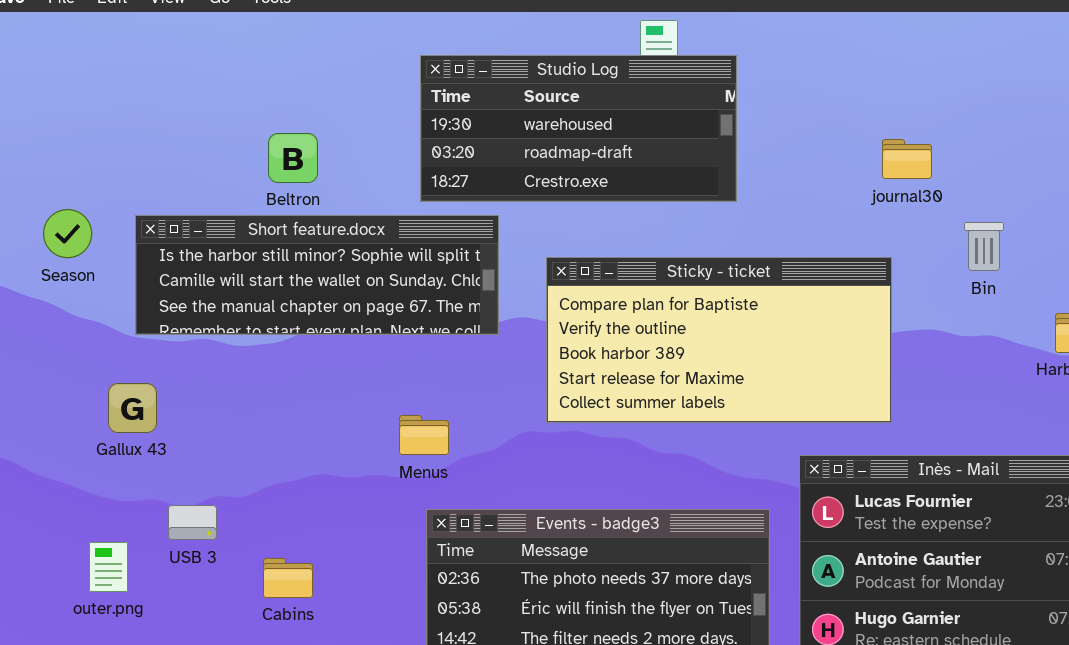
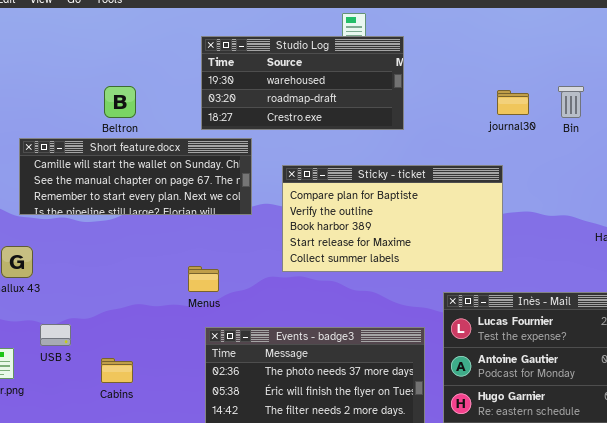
Short feature.docx: [135,215,499,335] -> [19,138,252,215], scrolled down 1 row
Bin: [964,222,1004,271] -> [558,86,584,118], moved

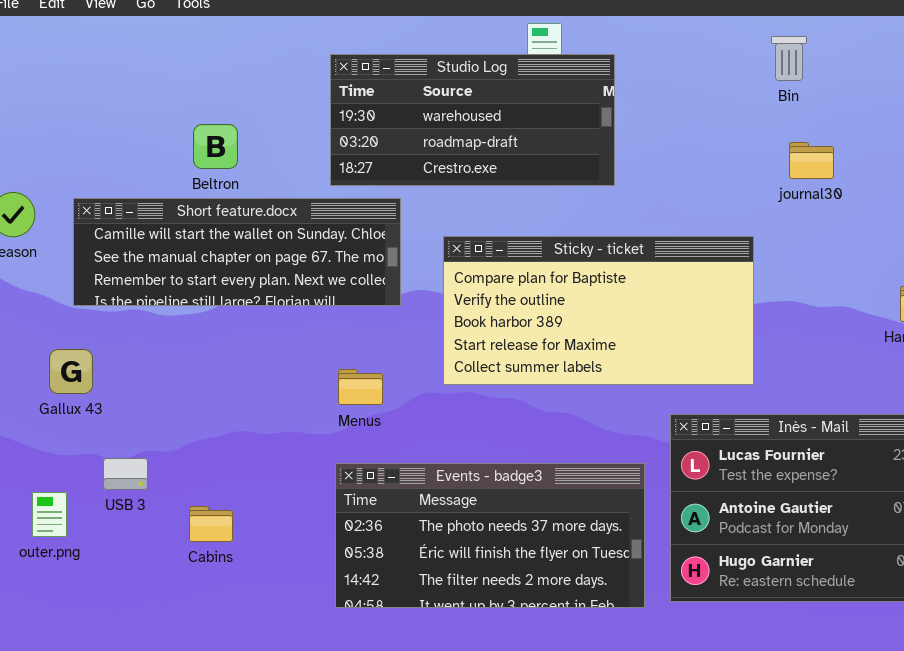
Bin: [558,86,584,118] -> [771,36,807,81], moved
journal30: [497,90,529,115] -> [789,142,834,179], moved
Menus: [188,266,219,292] -> [338,369,383,405], moved

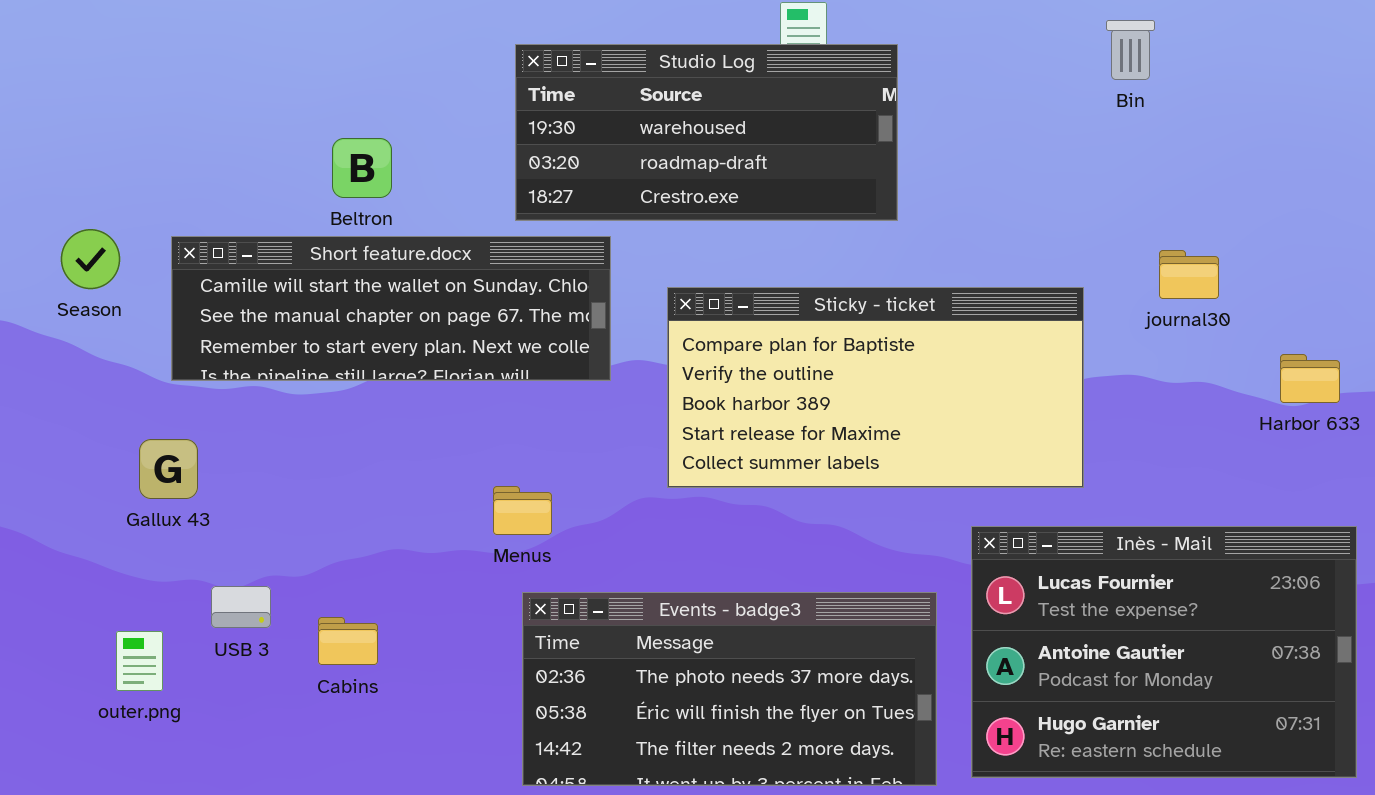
journal30: [789,142,834,179] -> [1159,250,1219,299], moved
Menus: [338,369,383,405] -> [493,486,552,535], moved
Cabins: [189,506,233,542] -> [318,617,378,665], moved

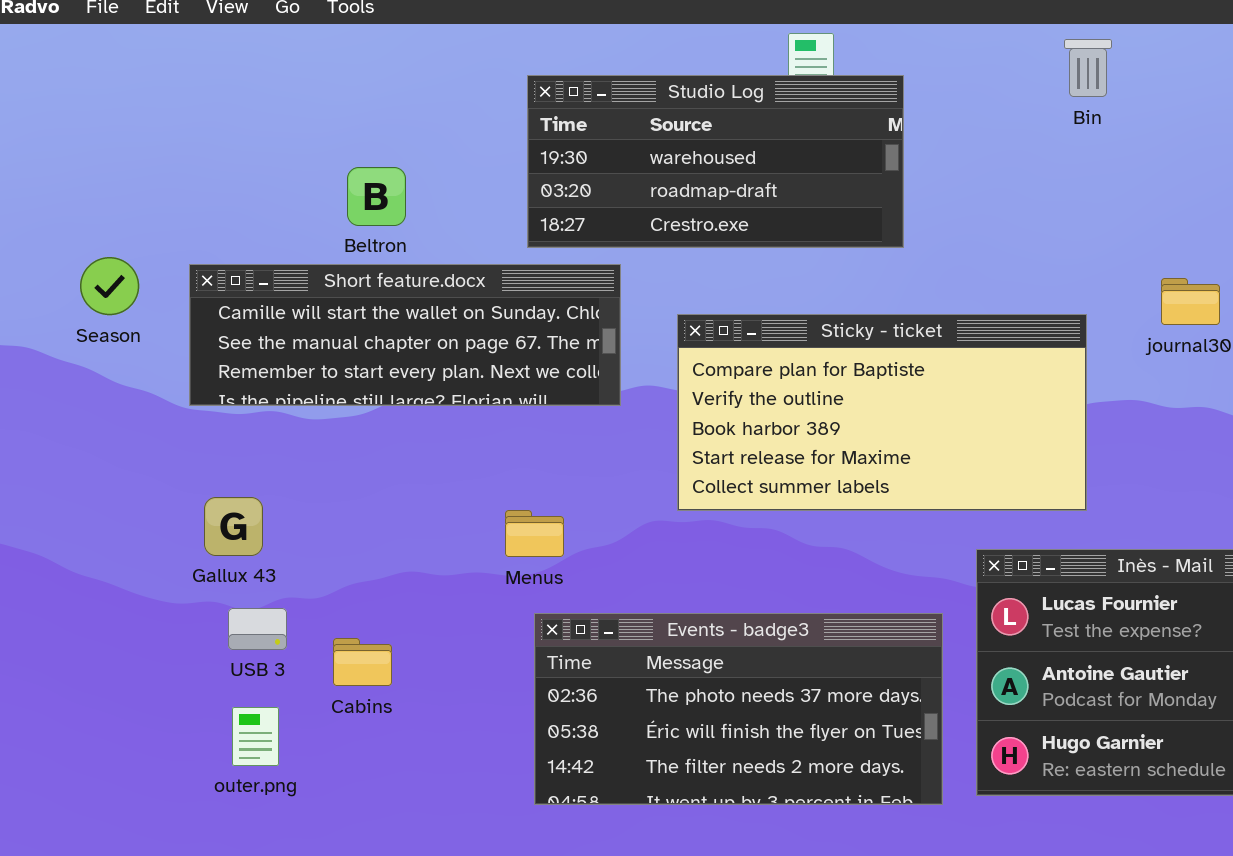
Bin: [1106,20,1155,80] -> [1064,39,1112,97], moved
Gallux 43: [139,439,198,499] -> [204,497,263,556], moved
outer.png: [116,631,163,691] -> [232,707,279,766], moved

